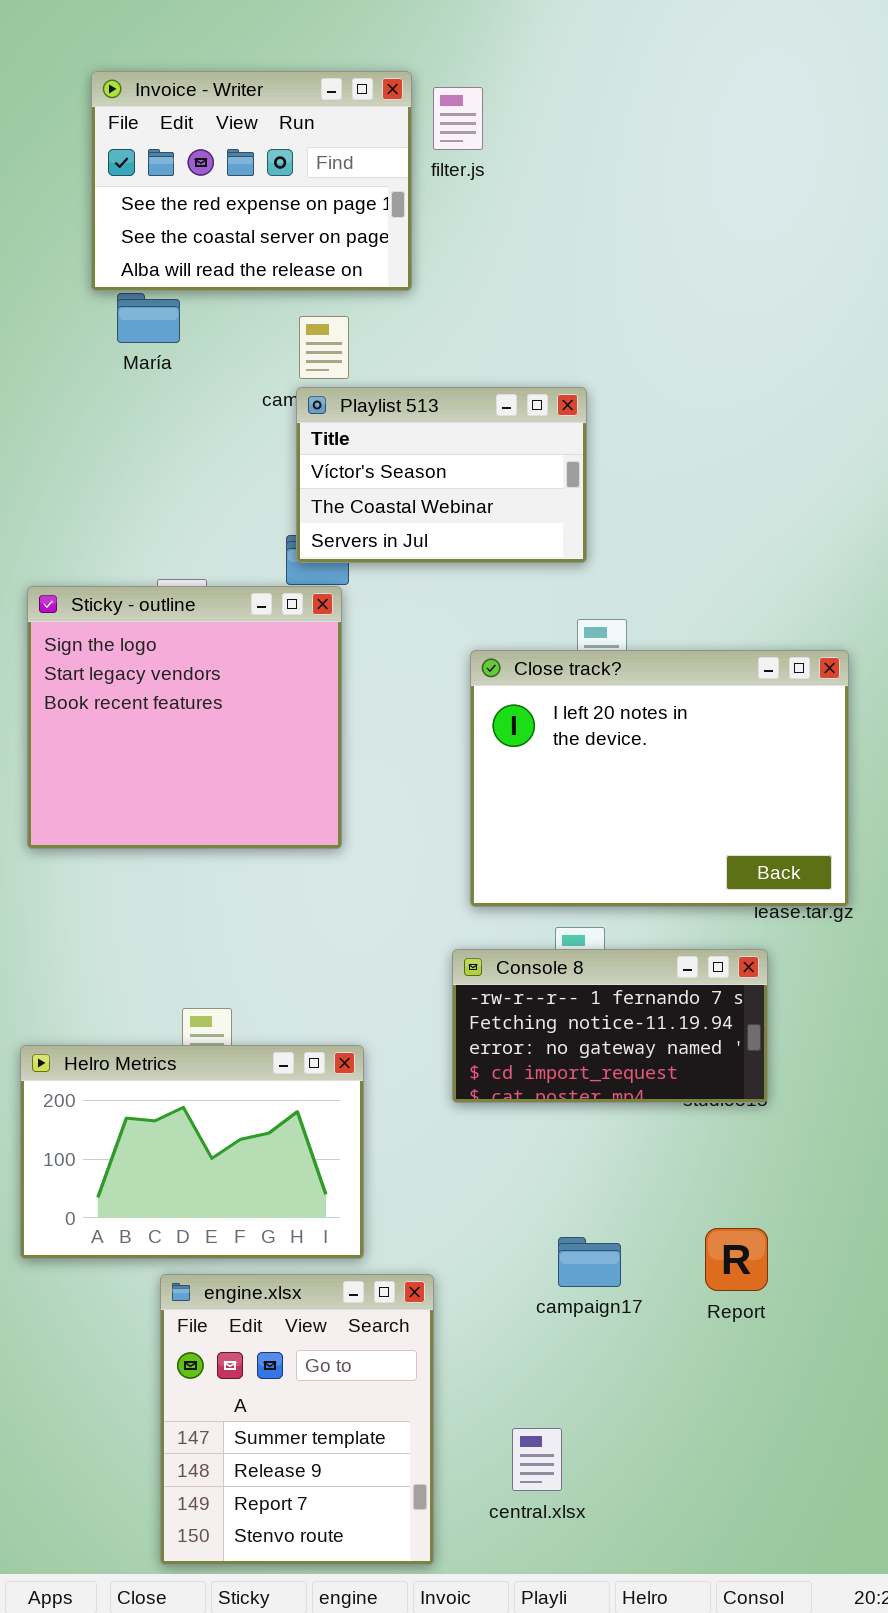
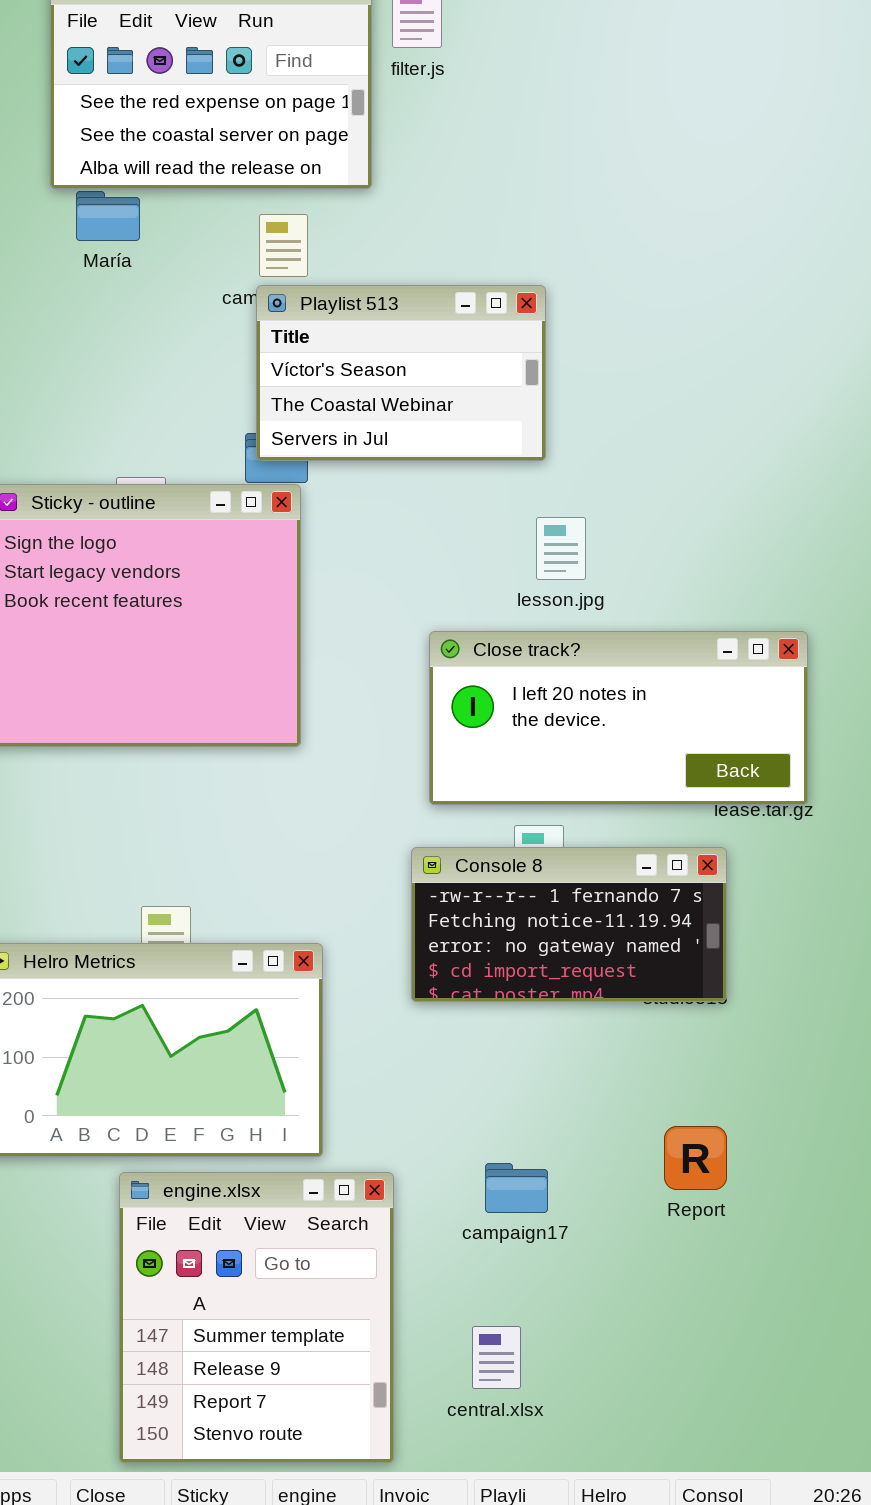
Close track?: [470,650,849,907] -> [429,631,808,805], resized
campaign17: [558,1237,621,1287] -> [485,1163,548,1213], moved

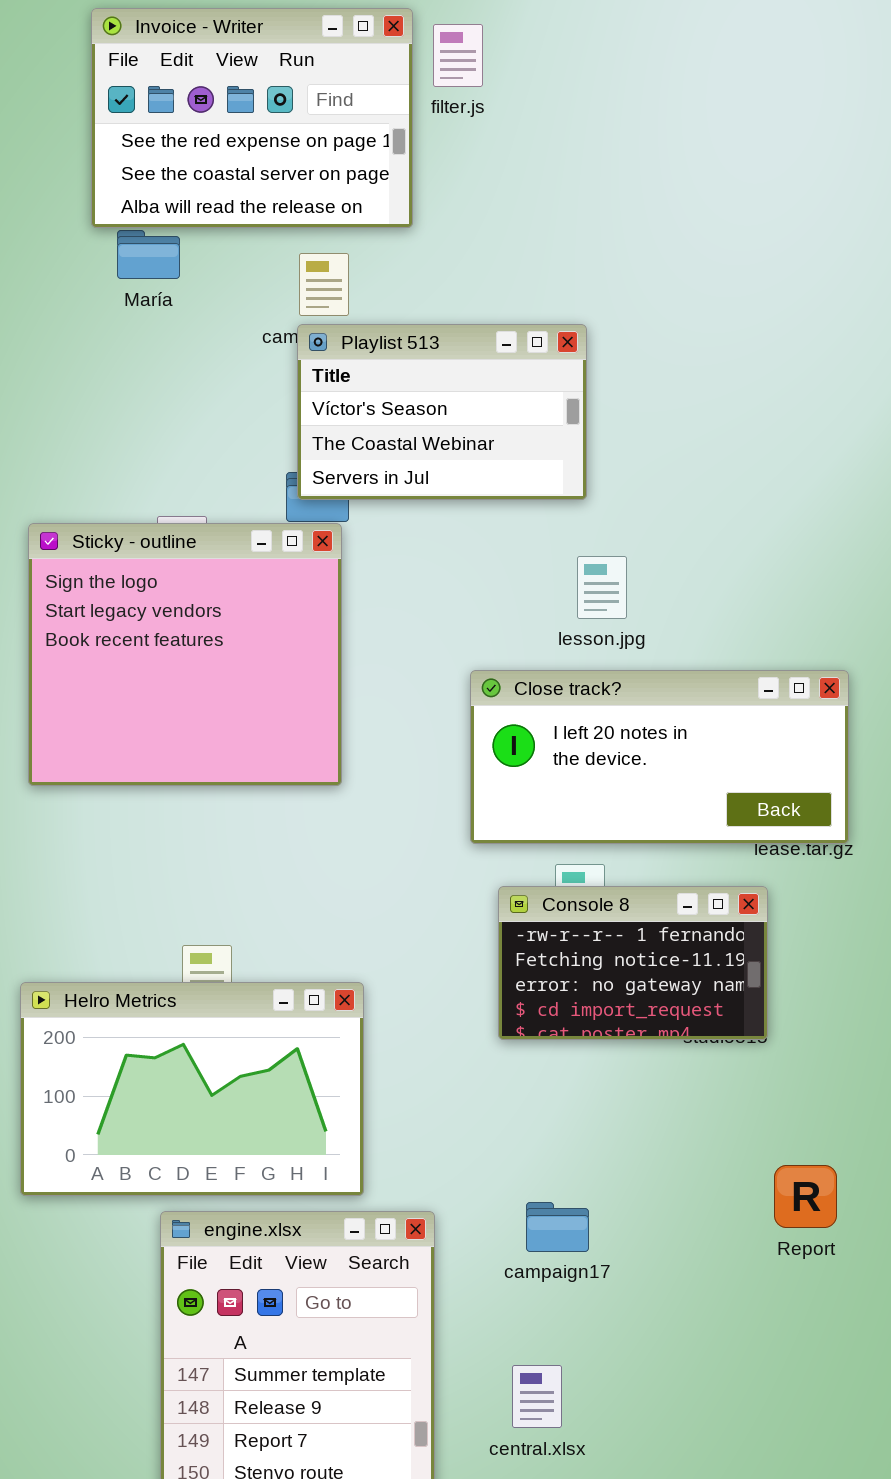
Console 8: [411,847,727,1002] -> [498,886,768,1040], resized
Report: [664,1126,727,1190] -> [774,1165,837,1228], moved

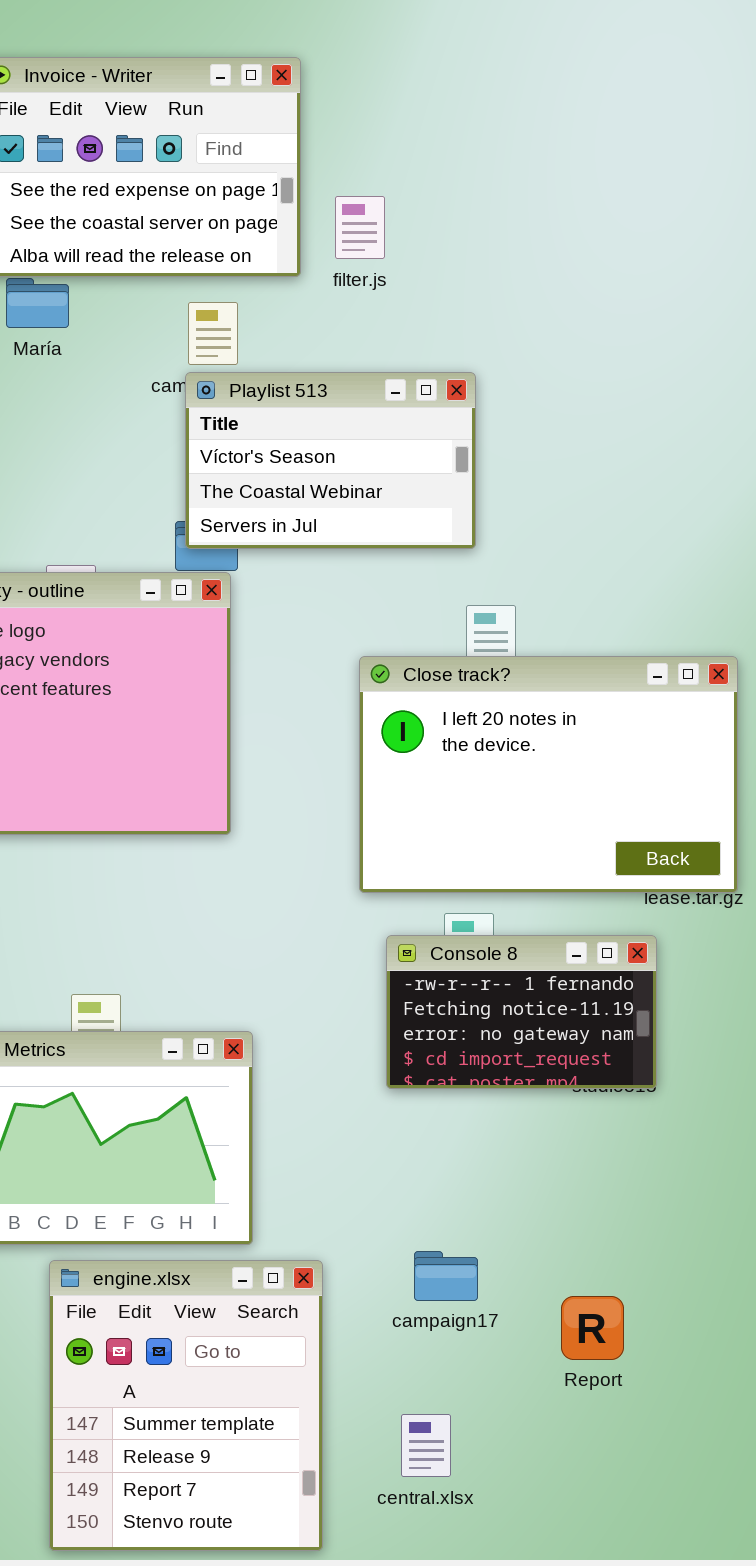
filter.js: [433,24,483,87] -> [335,196,385,259], moved
Close track?: [470,670,849,844] -> [359,656,738,893], resized
Report: [774,1165,837,1228] -> [561,1296,624,1360], moved

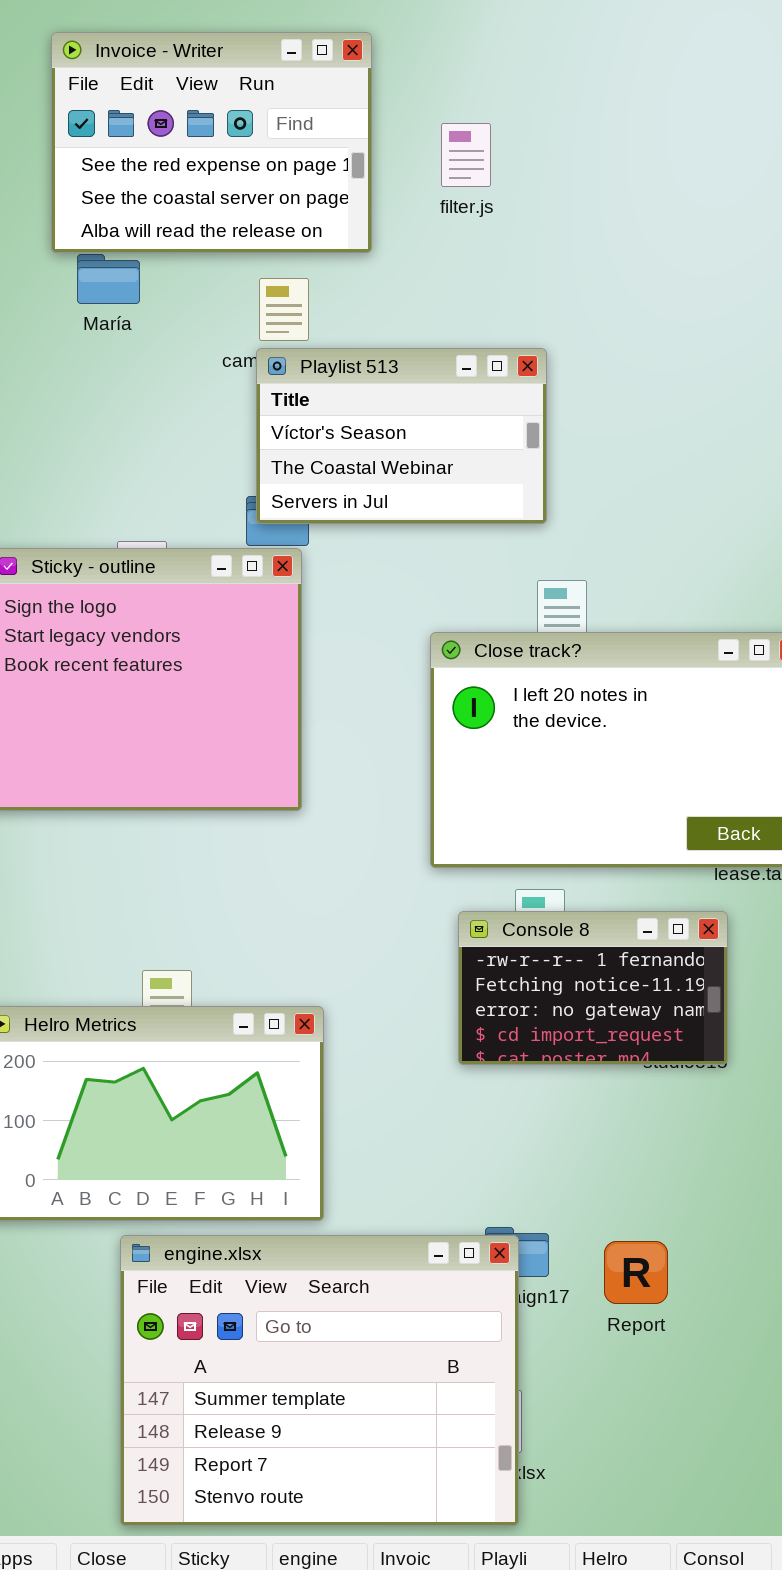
filter.js: [335,196,385,259] -> [441,123,491,187], moved
engine.xlsx: [49,1260,323,1551] -> [120,1235,519,1526], resized
Report: [561,1296,624,1360] -> [604,1241,668,1304], moved

